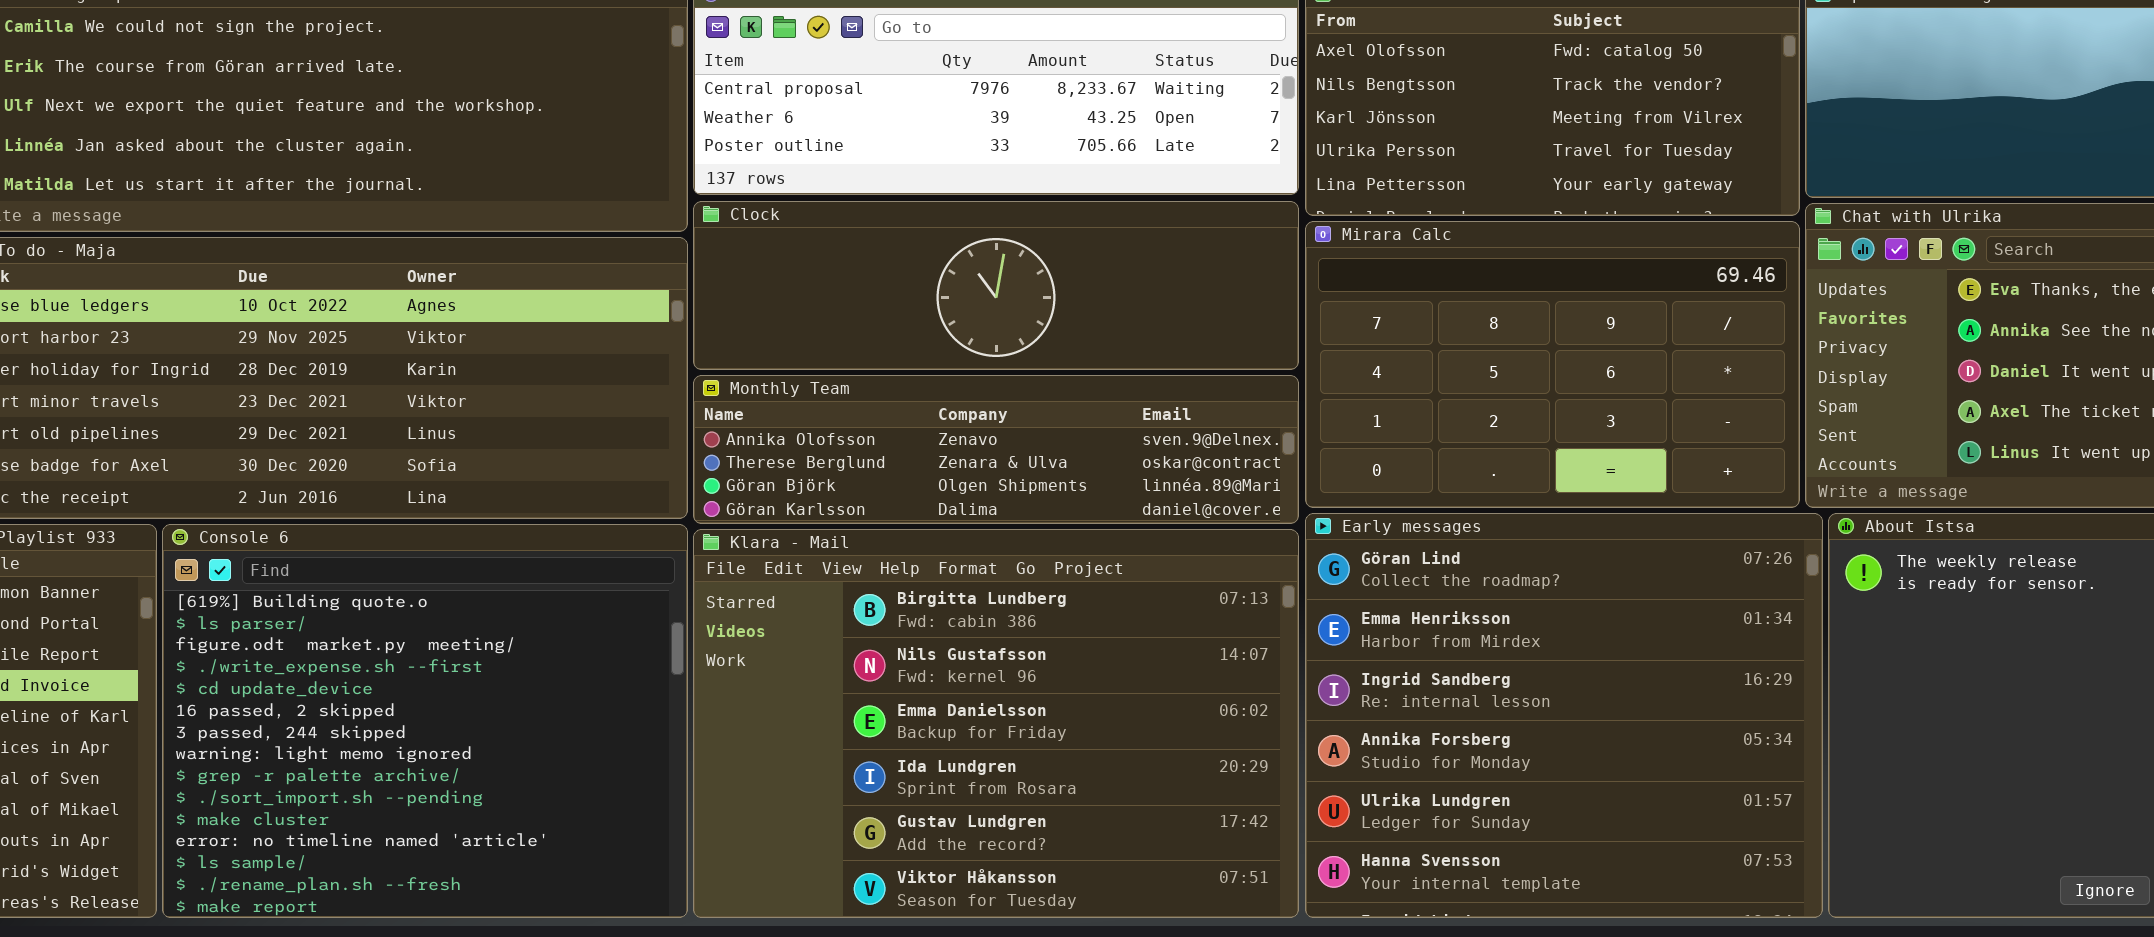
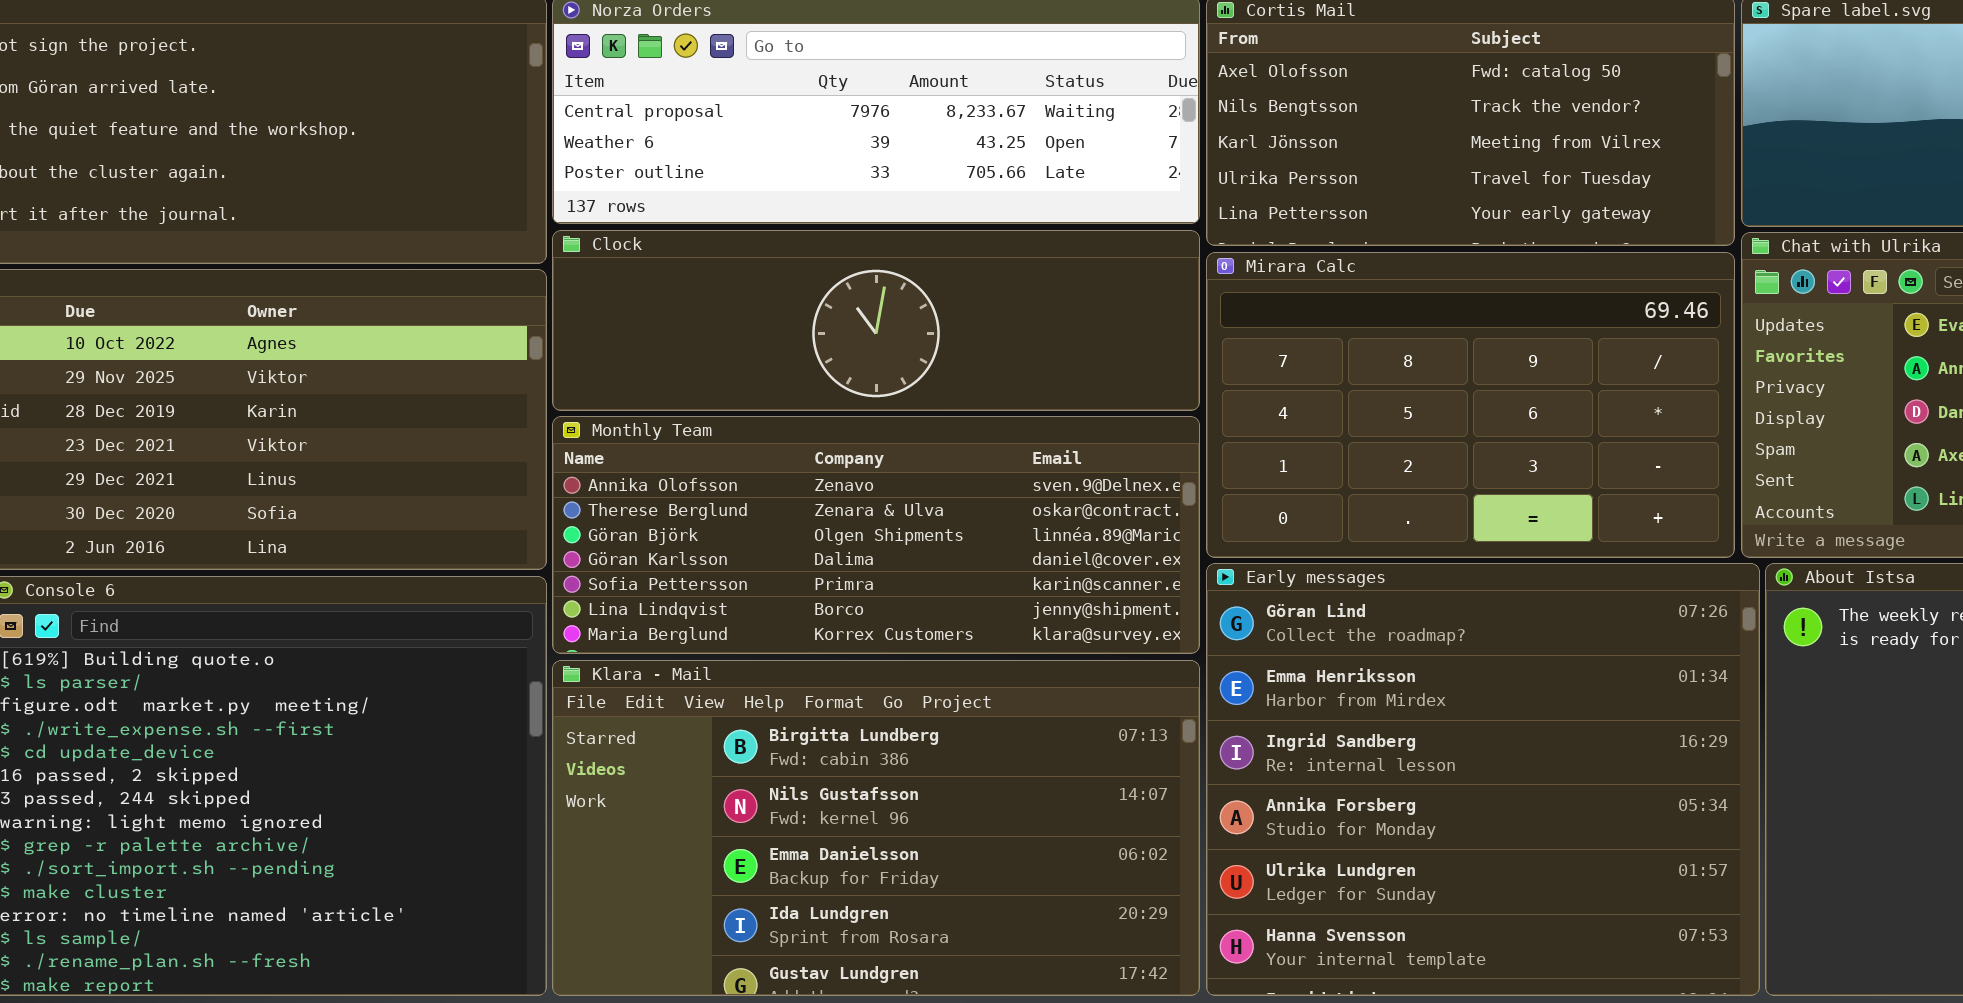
Monthly Team: [693,375,1299,524] -> [552,416,1200,654], resized
Klara - Mail: [693,529,1299,918] -> [552,660,1200,996], resized

